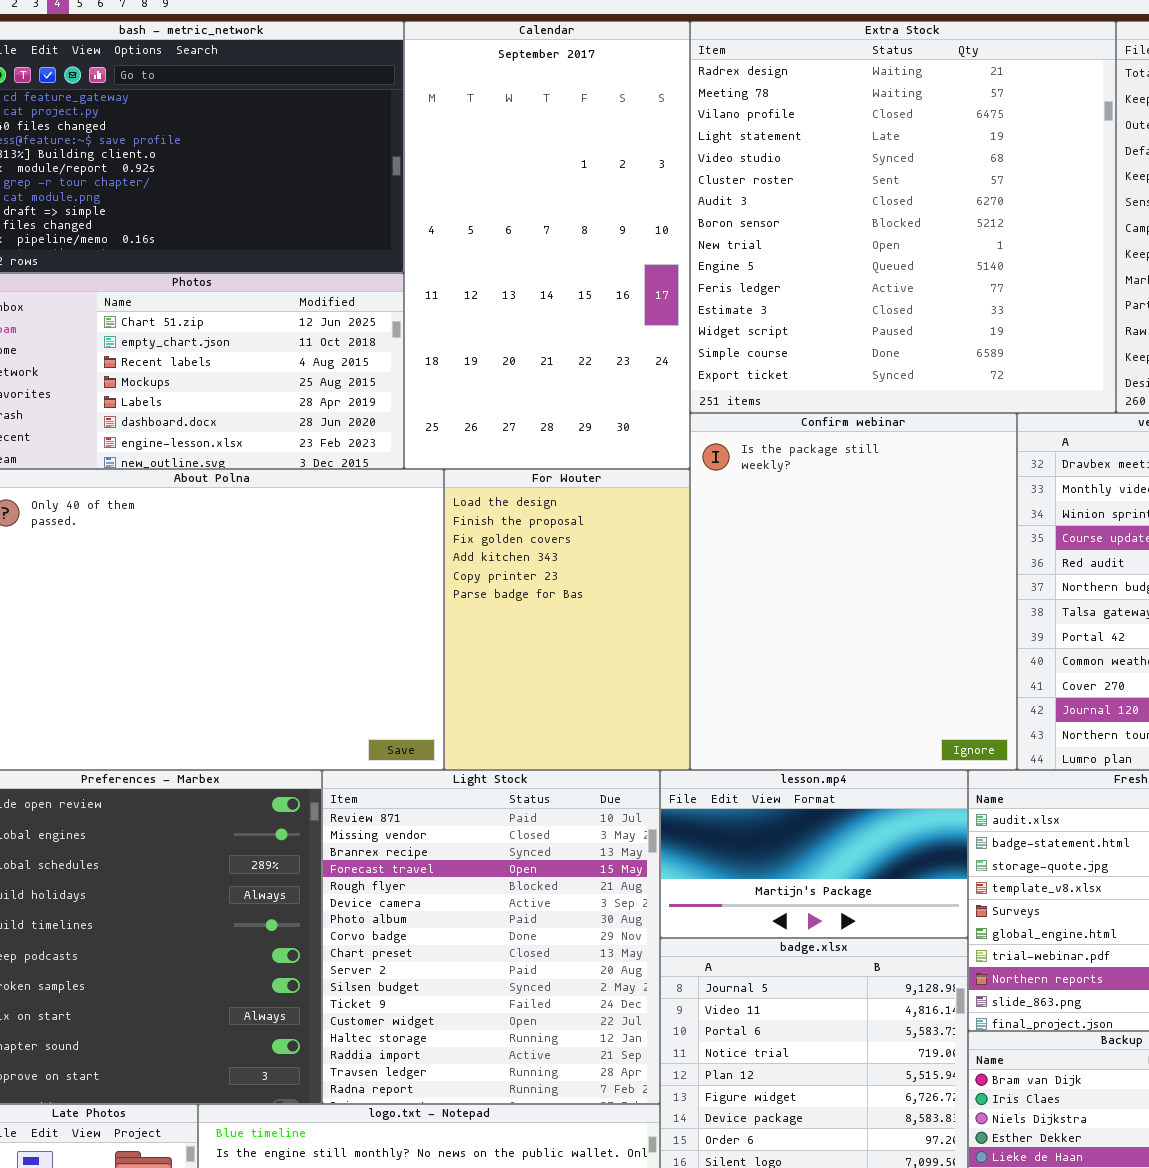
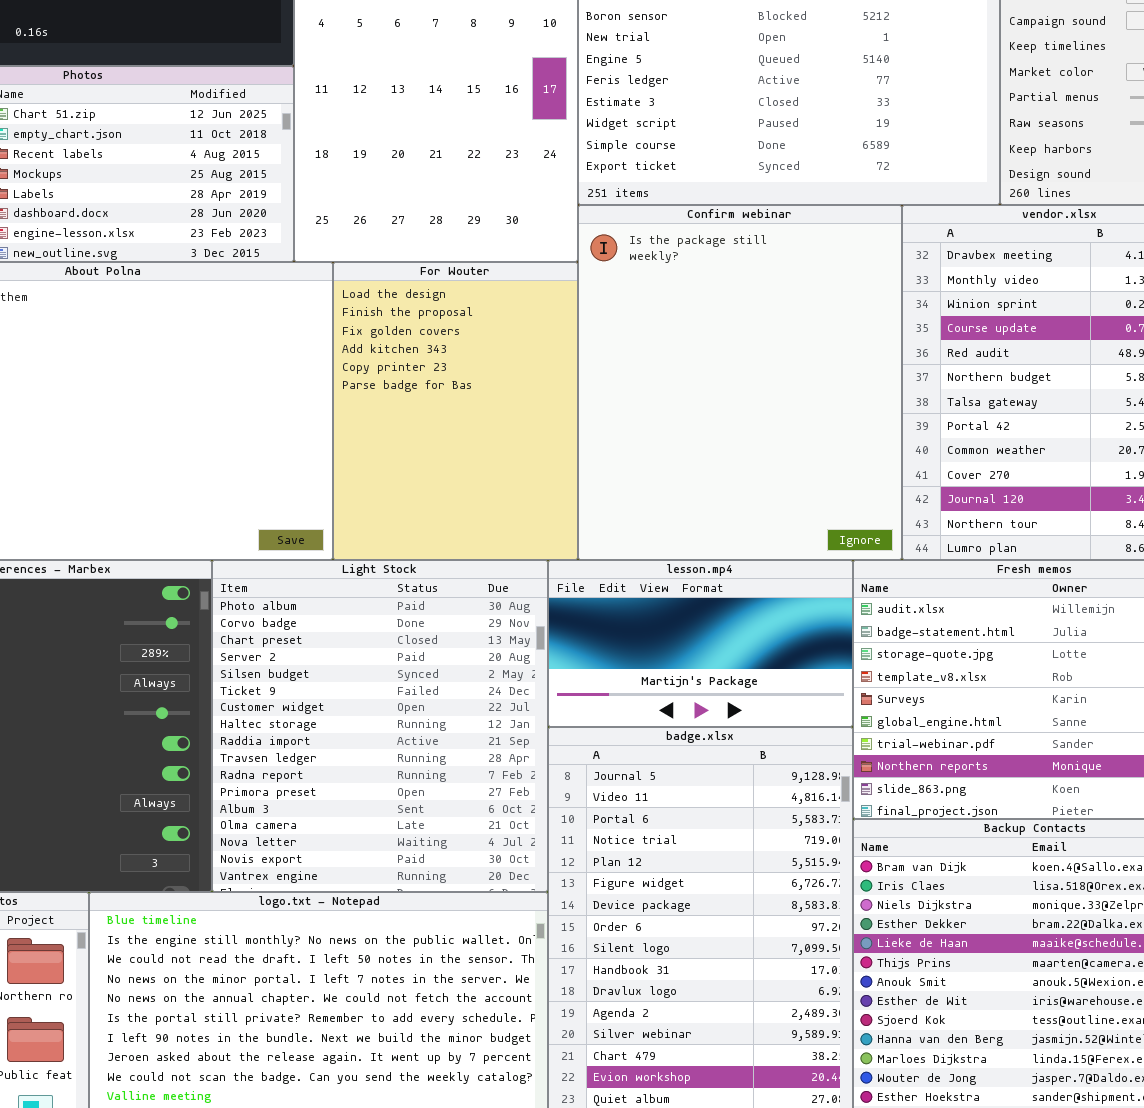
Light Stock: [322,770,660,1104] -> [212,560,548,892], scrolled down 6 rows

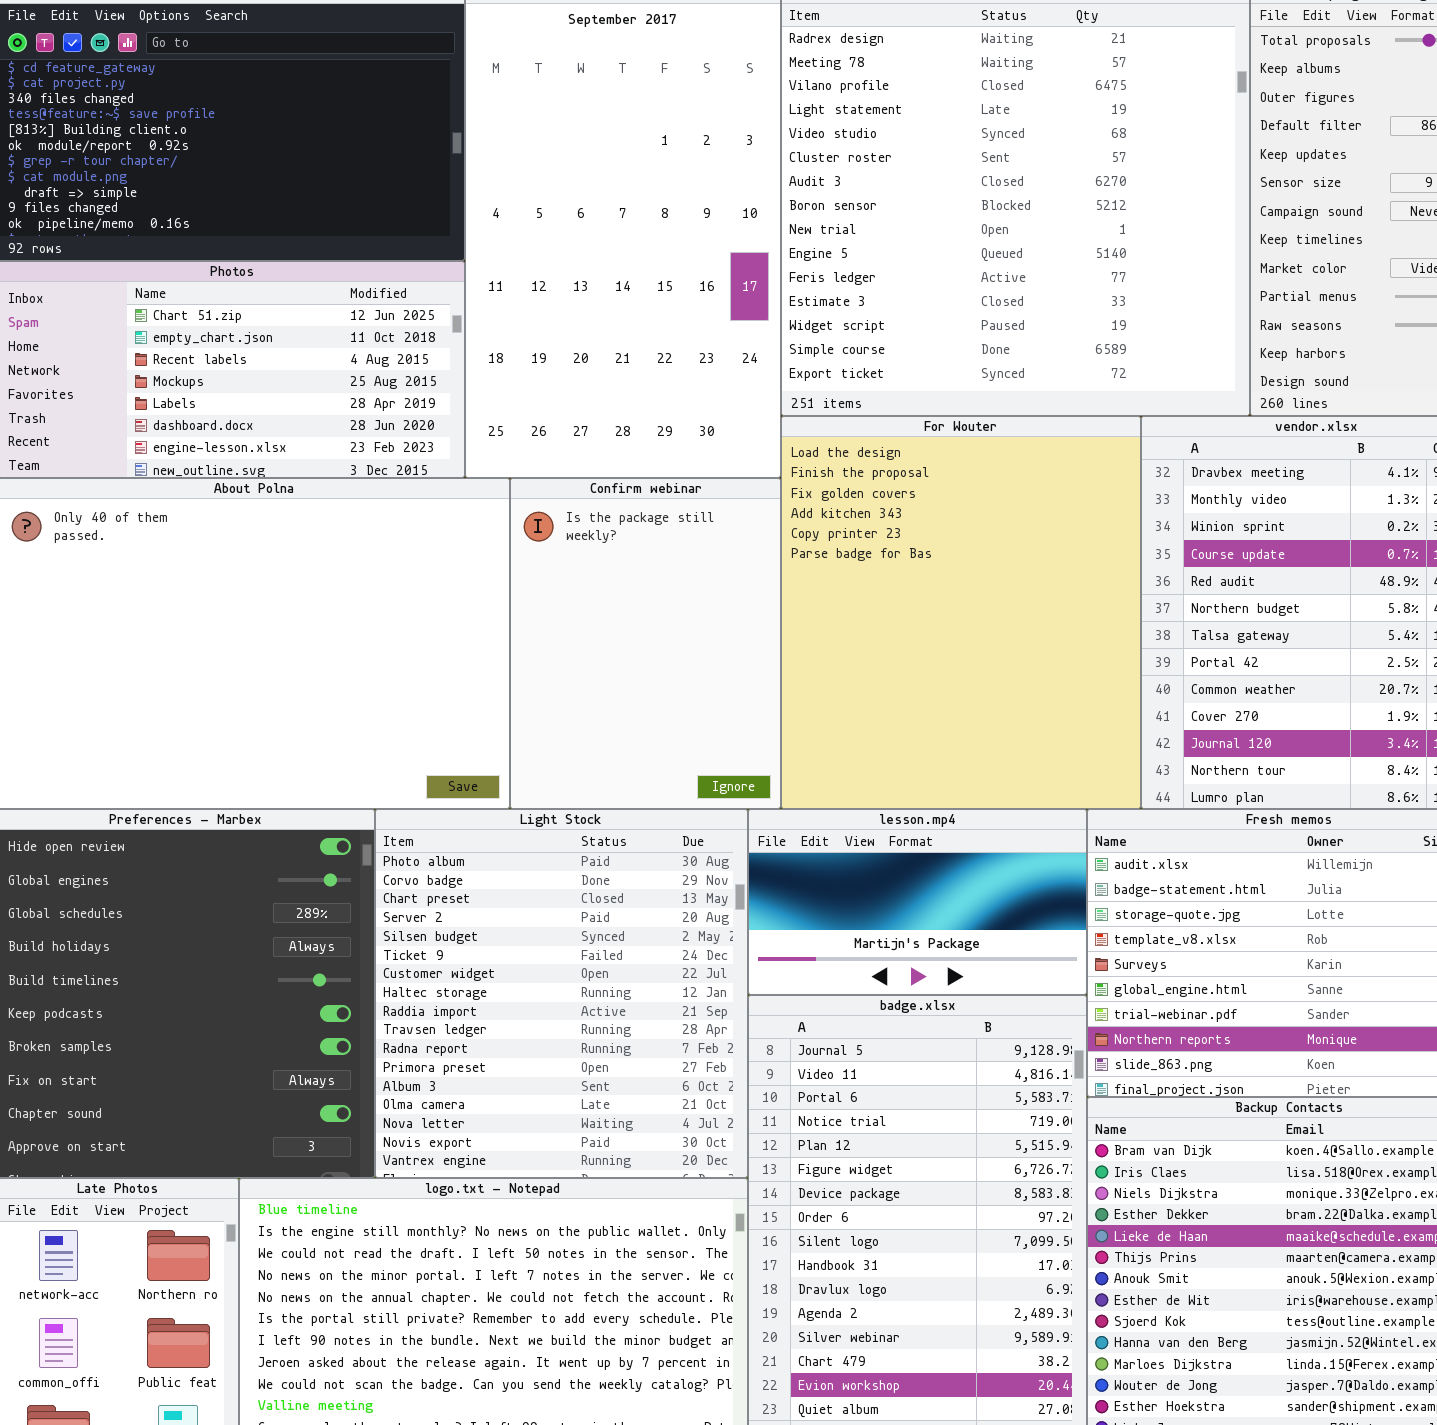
Confirm webinar: [578,205,902,560] -> [510,478,781,809], moved, resized
For Wouter: [333,262,578,560] -> [781,416,1141,809], moved, resized

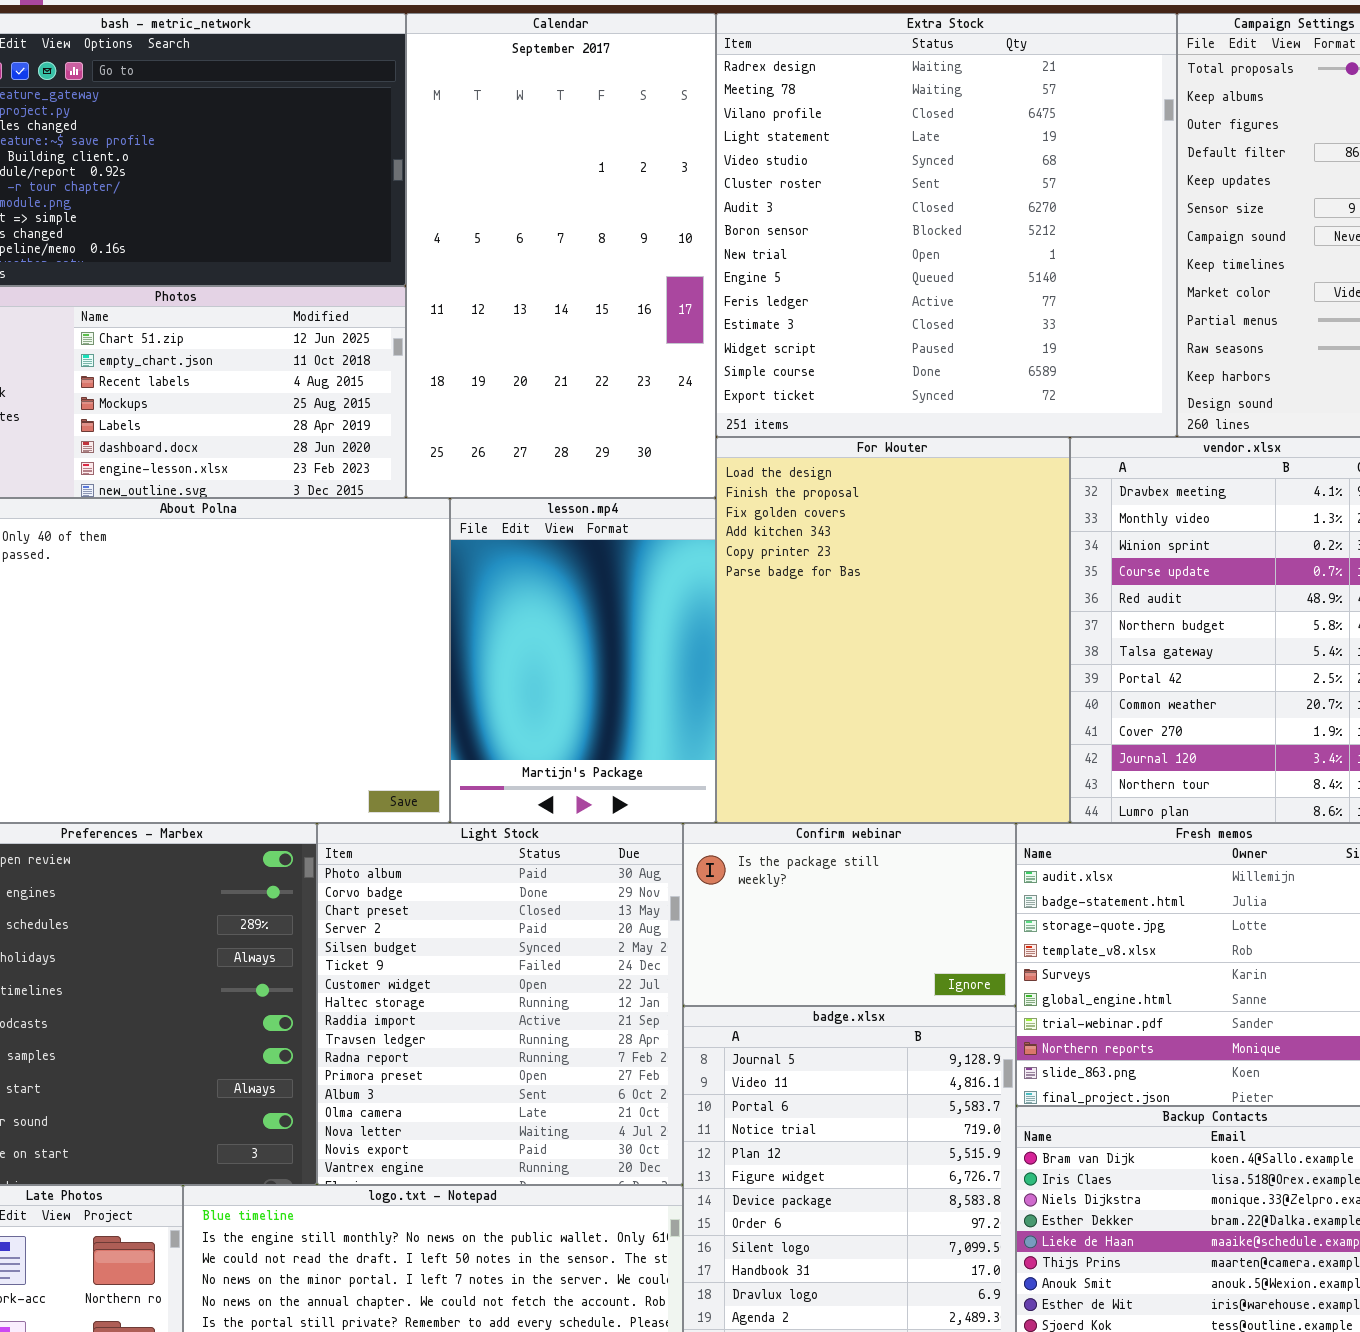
Confirm webinar: [510,478,781,809] -> [683,823,1016,1006], moved, resized
lesson.mp4: [748,809,1087,995] -> [450,498,716,823], moved, resized

